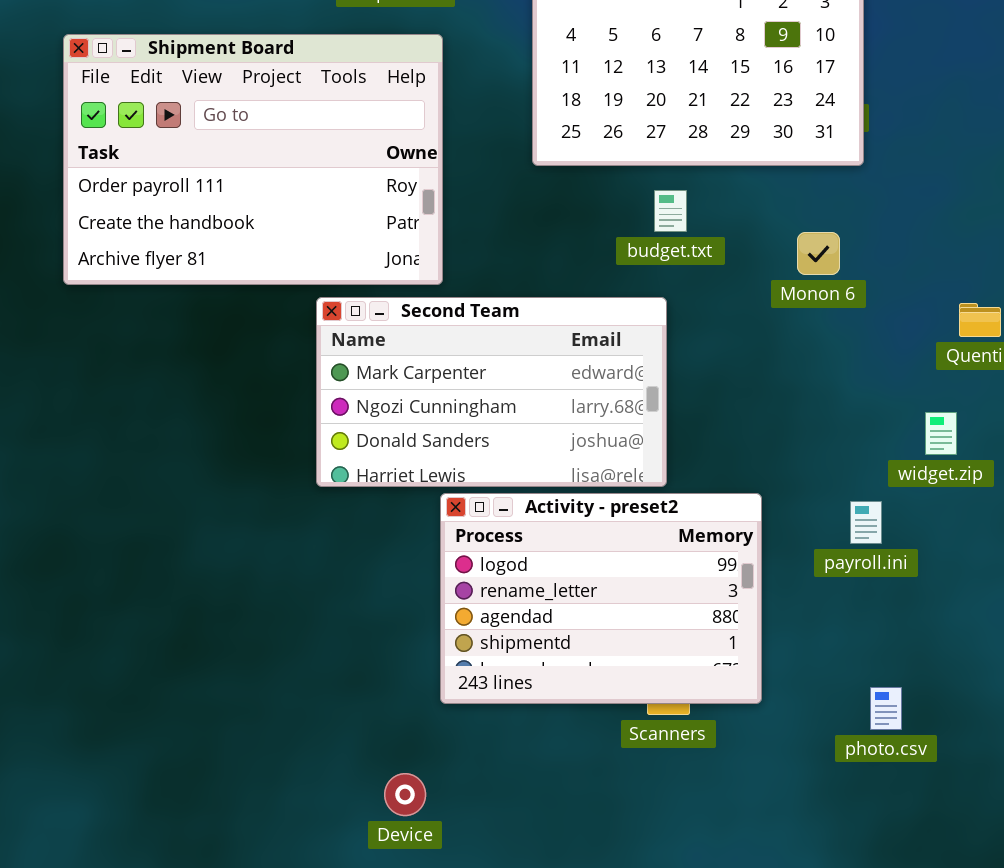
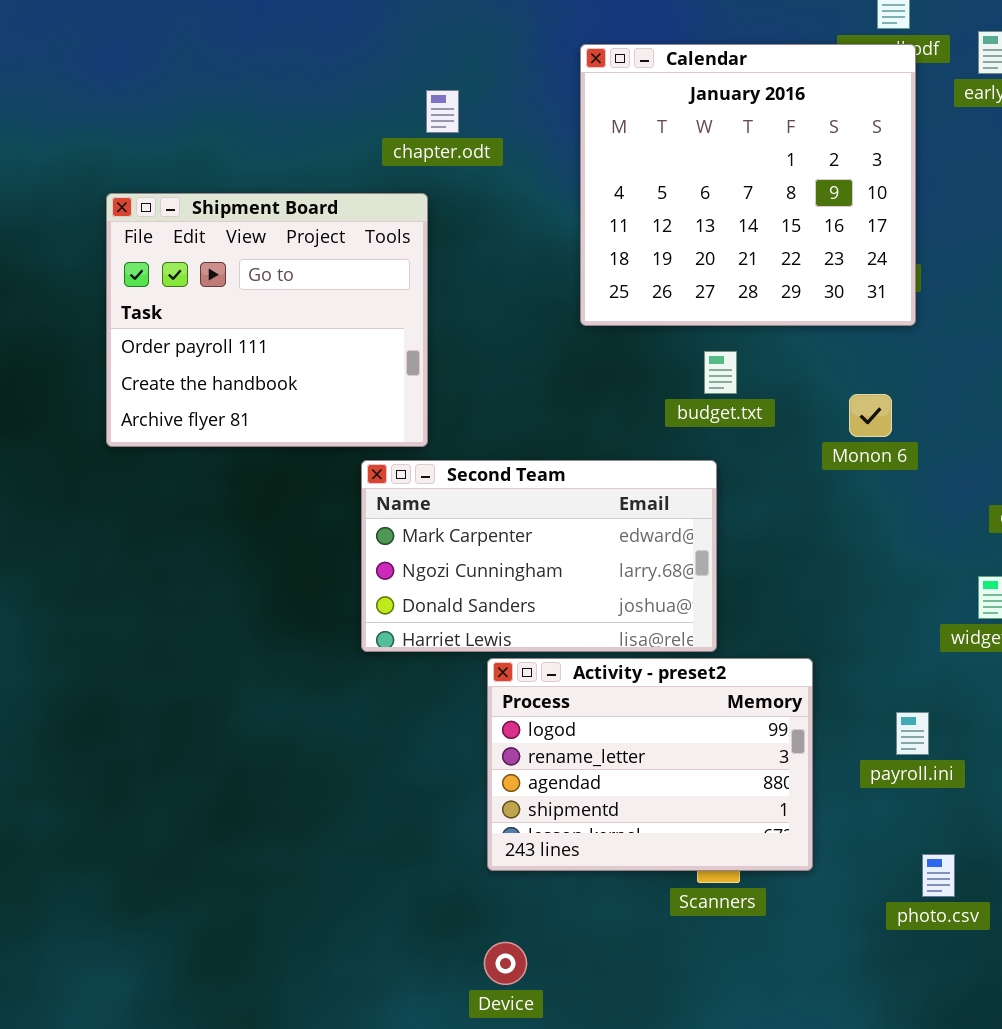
Shipment Board: [63,34,443,285] -> [106,193,428,447], resized
payroll.ini: [850,501,882,544] -> [896,712,929,755], moved
Device: [384,773,426,816] -> [484,942,527,985], moved

